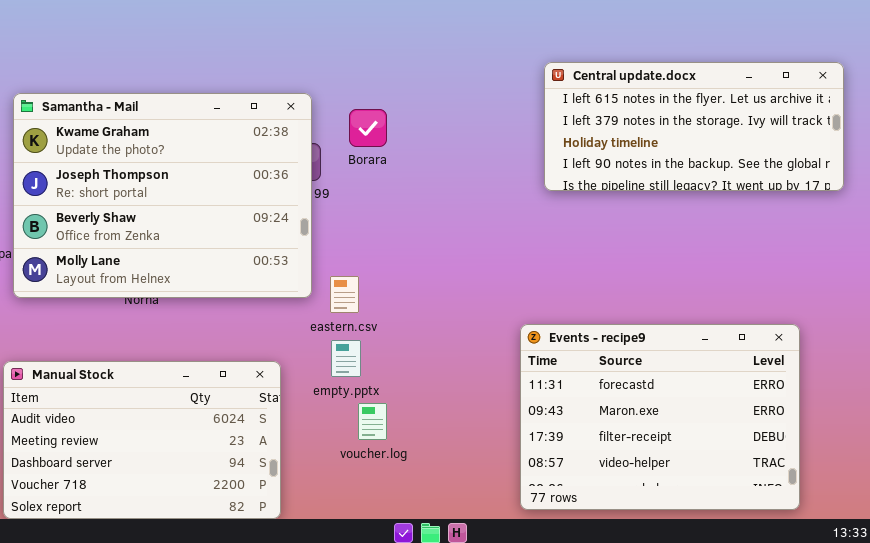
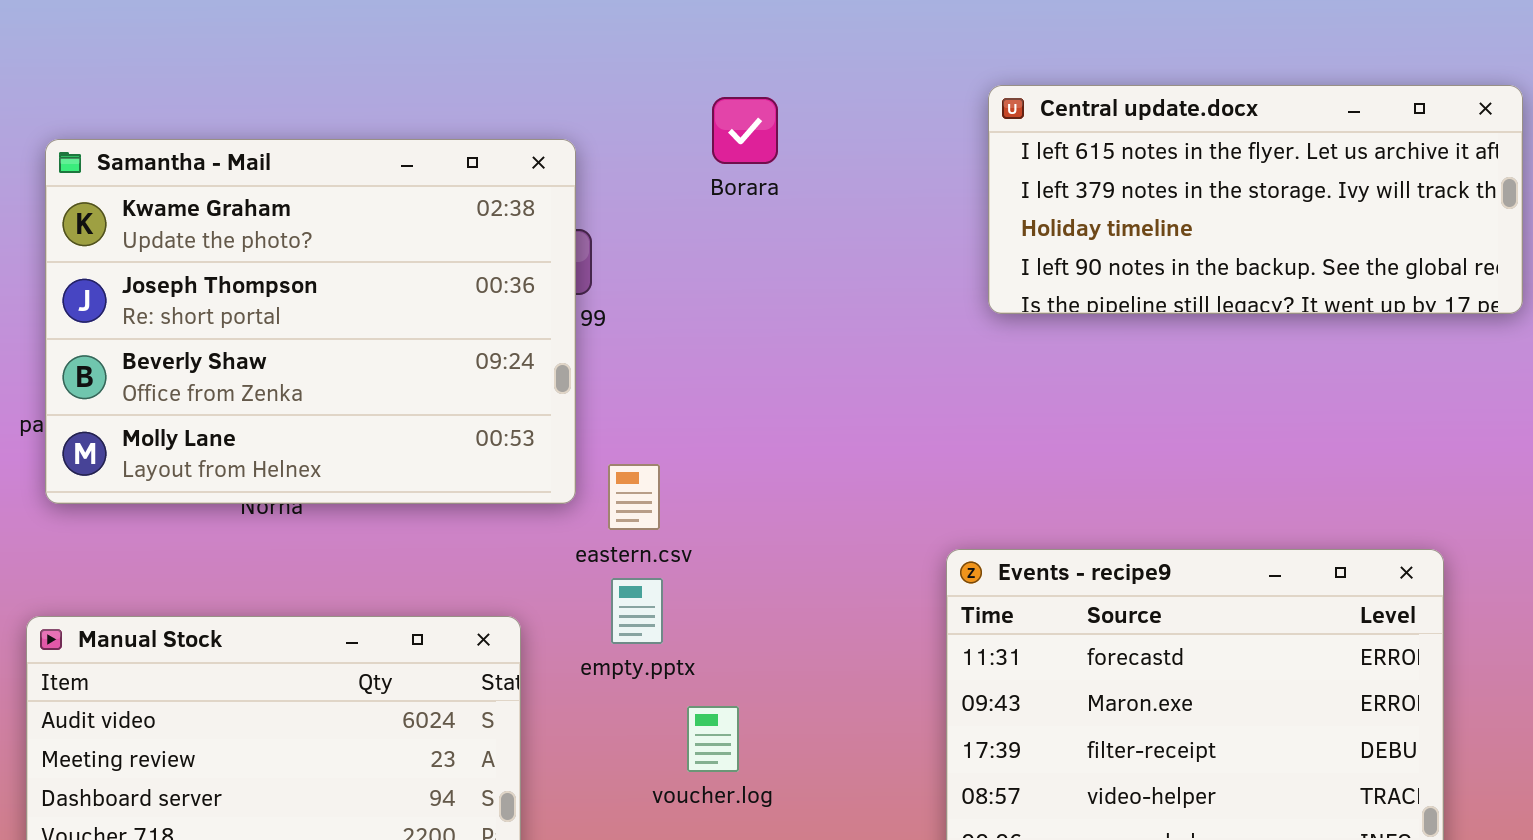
Borara: [349,109,387,147] -> [712,97,778,164], moved
voucher.log: [358,403,387,440] -> [687,706,739,772], moved

